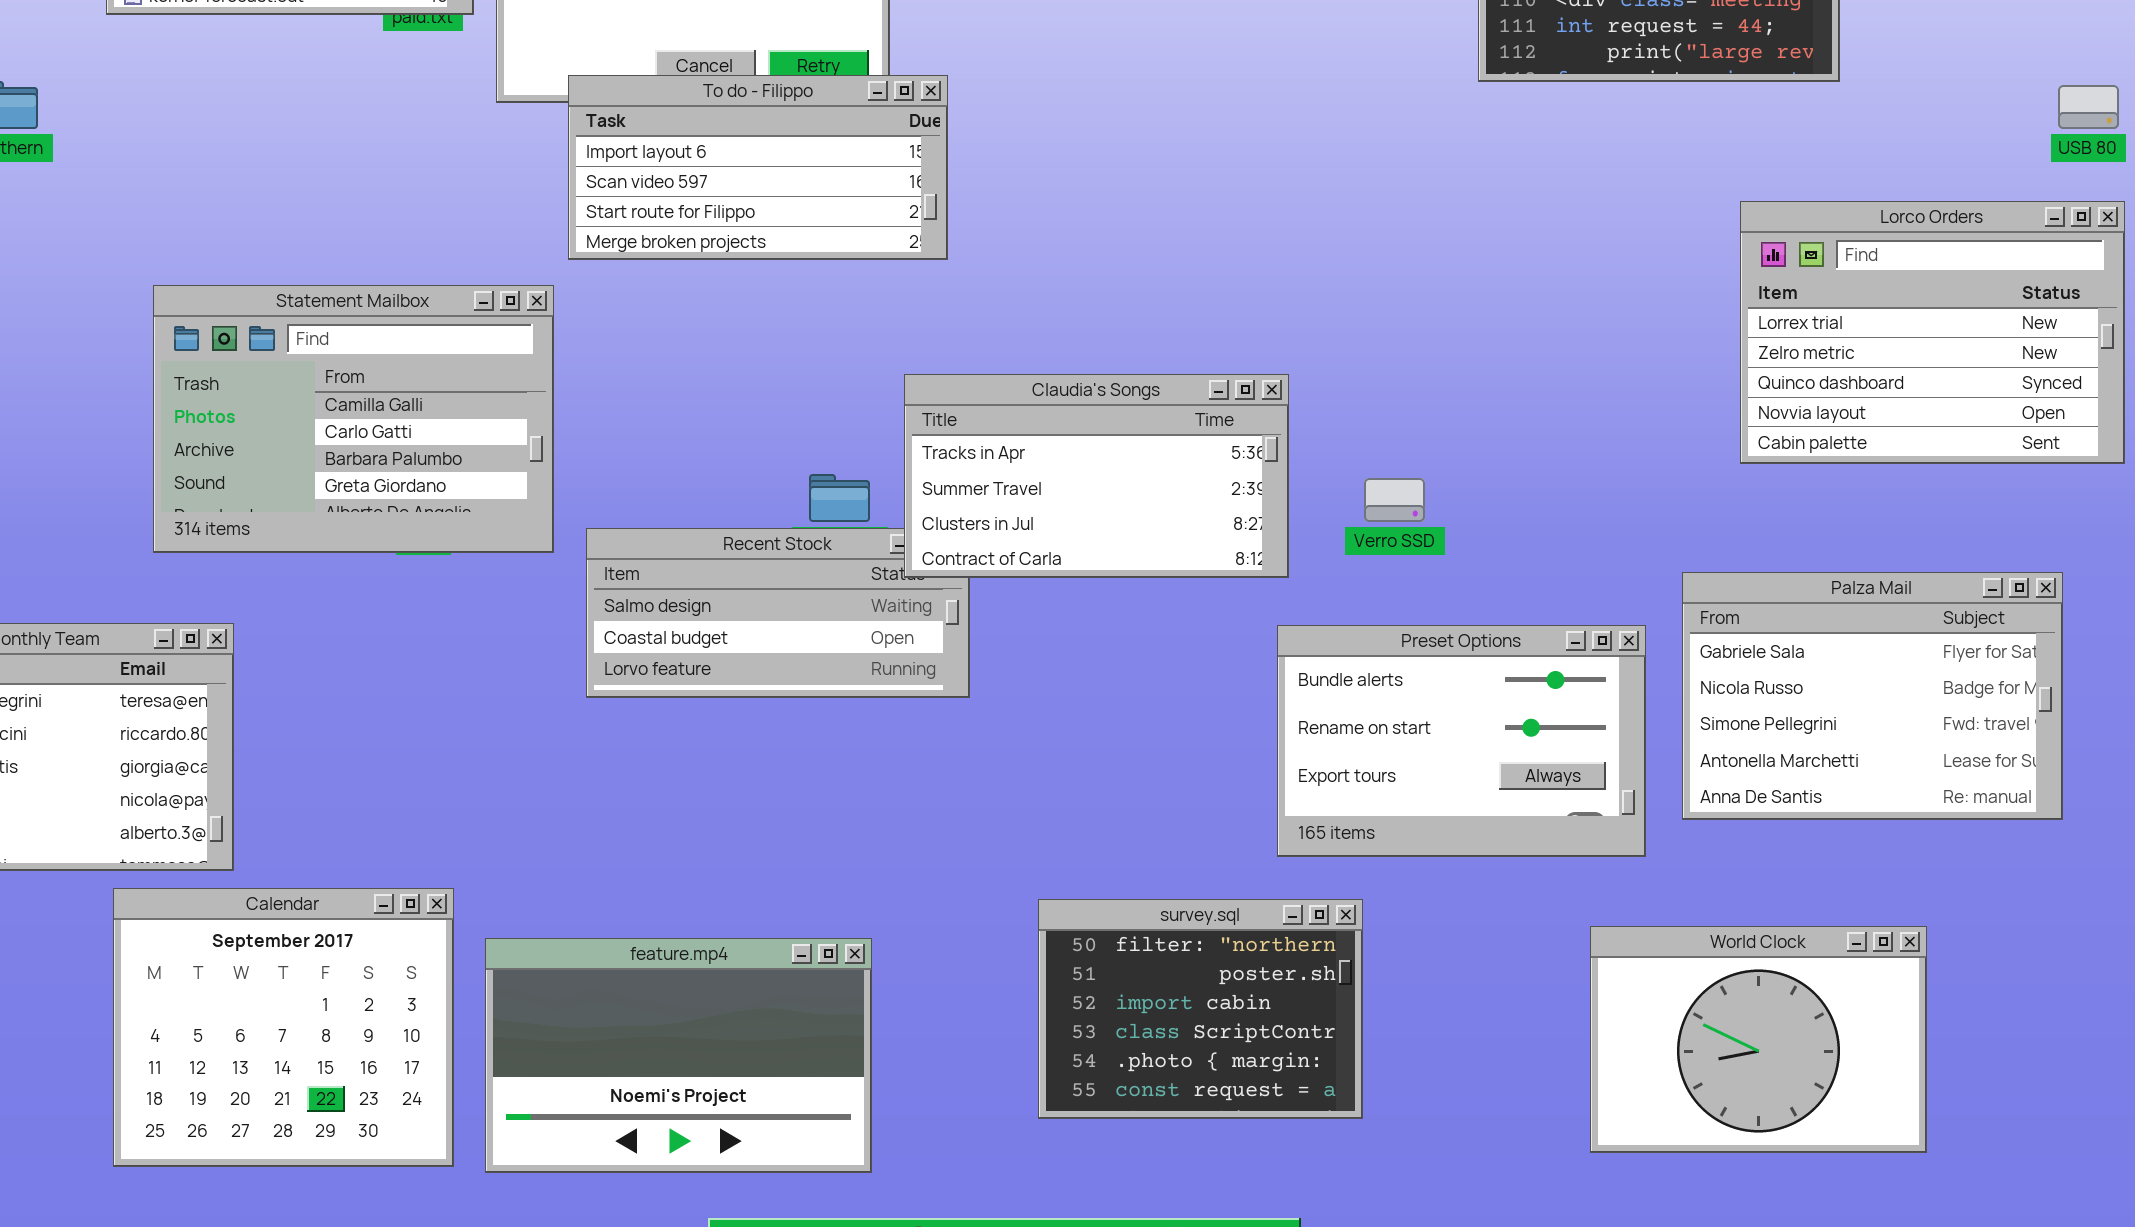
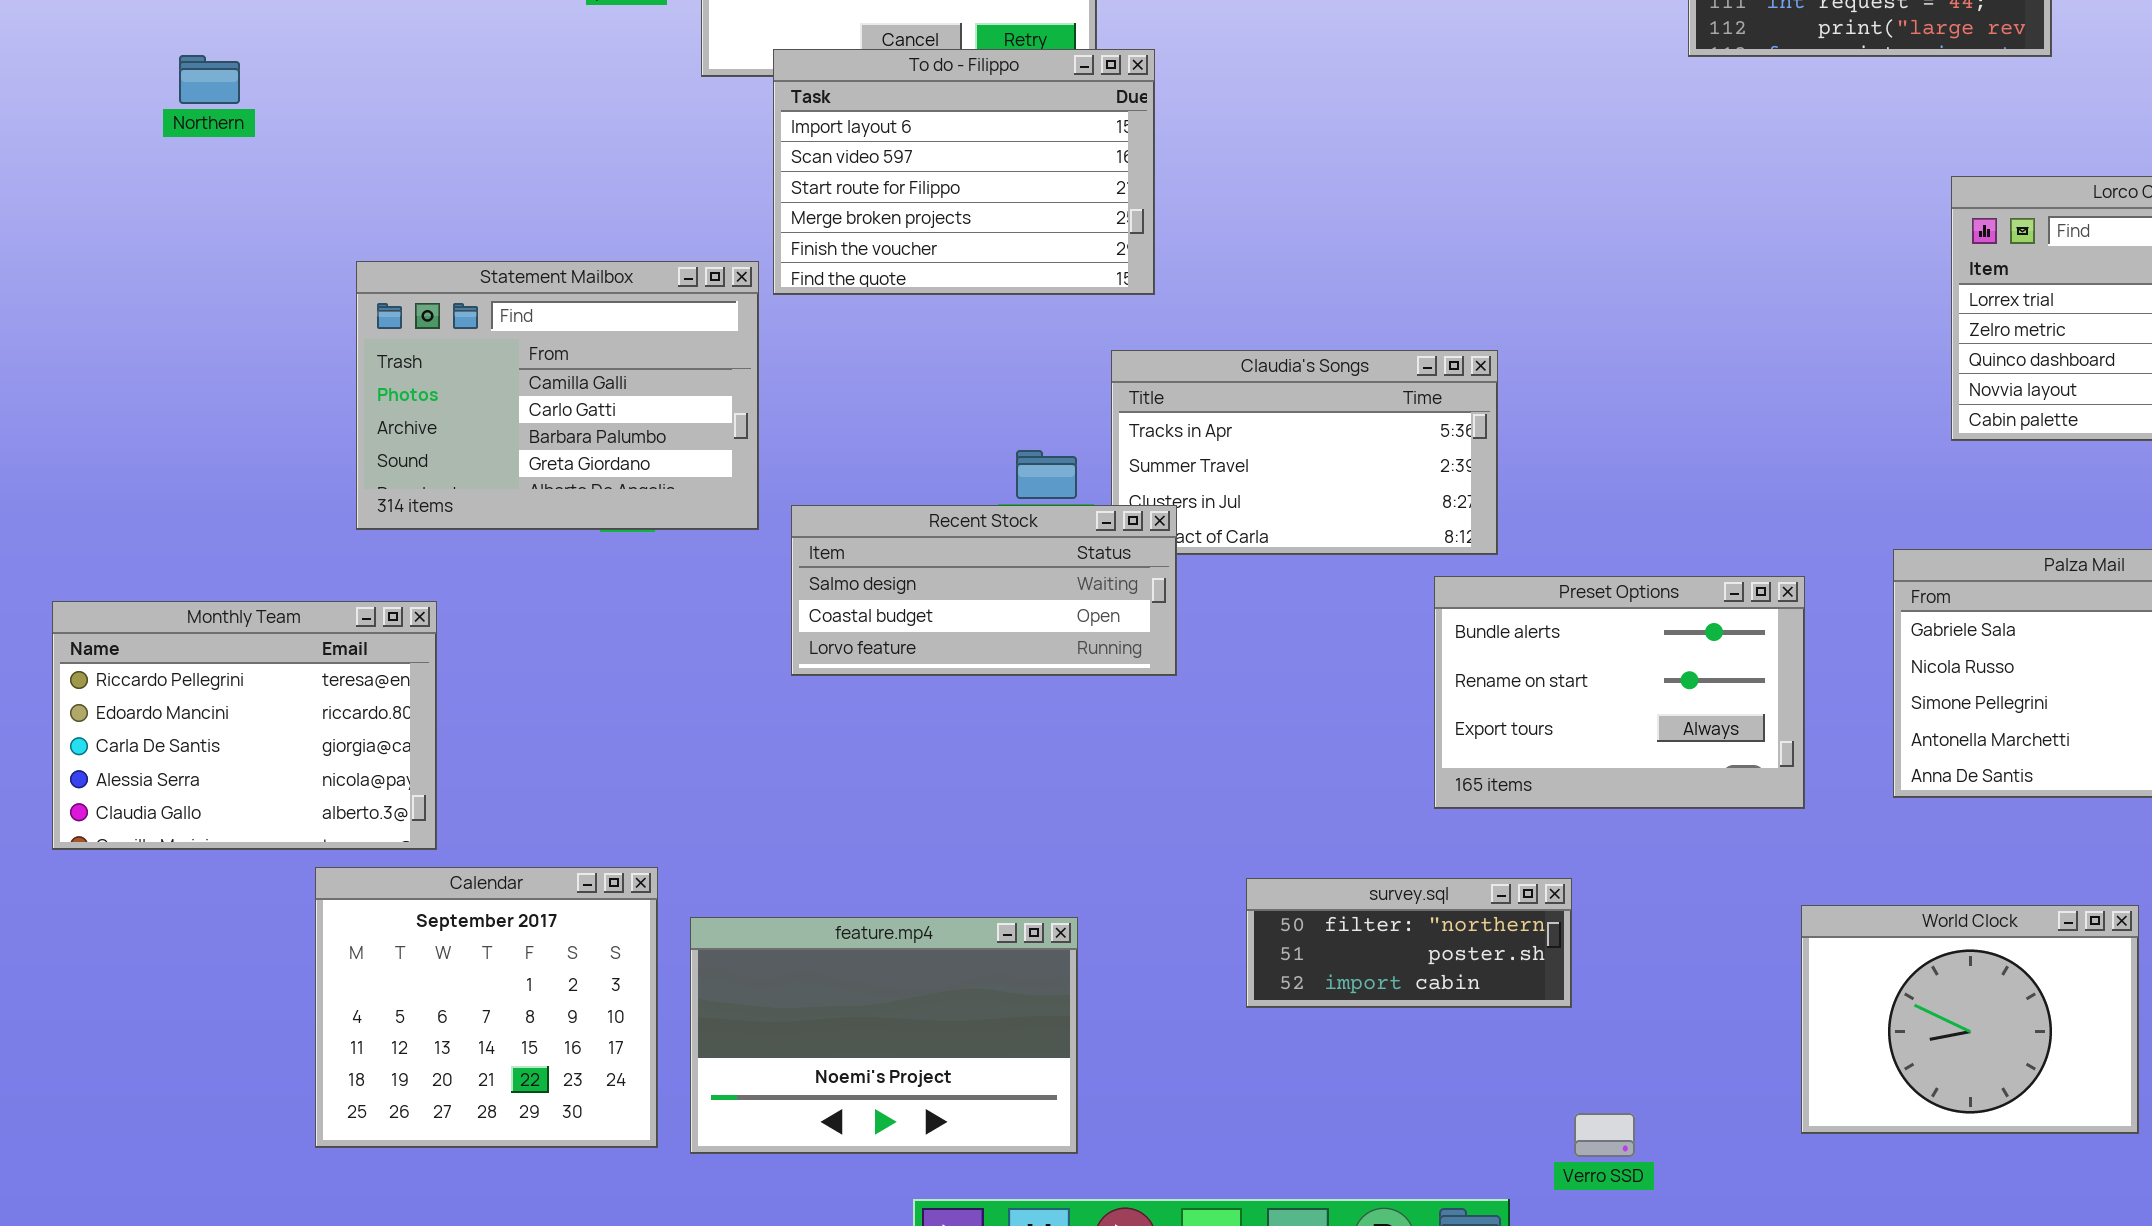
To do - Filippo: [568,75,948,260] -> [773,49,1155,295], resized
Verro SSD: [1364,478,1425,522] -> [1574,1113,1635,1157], moved
Recent Stock: [586,528,970,698] -> [791,505,1177,676], raised
Preset Options: [1277,625,1646,857] -> [1434,576,1805,809], moved
survey.sql: [1038,899,1363,1119] -> [1246,878,1572,1008], resized

